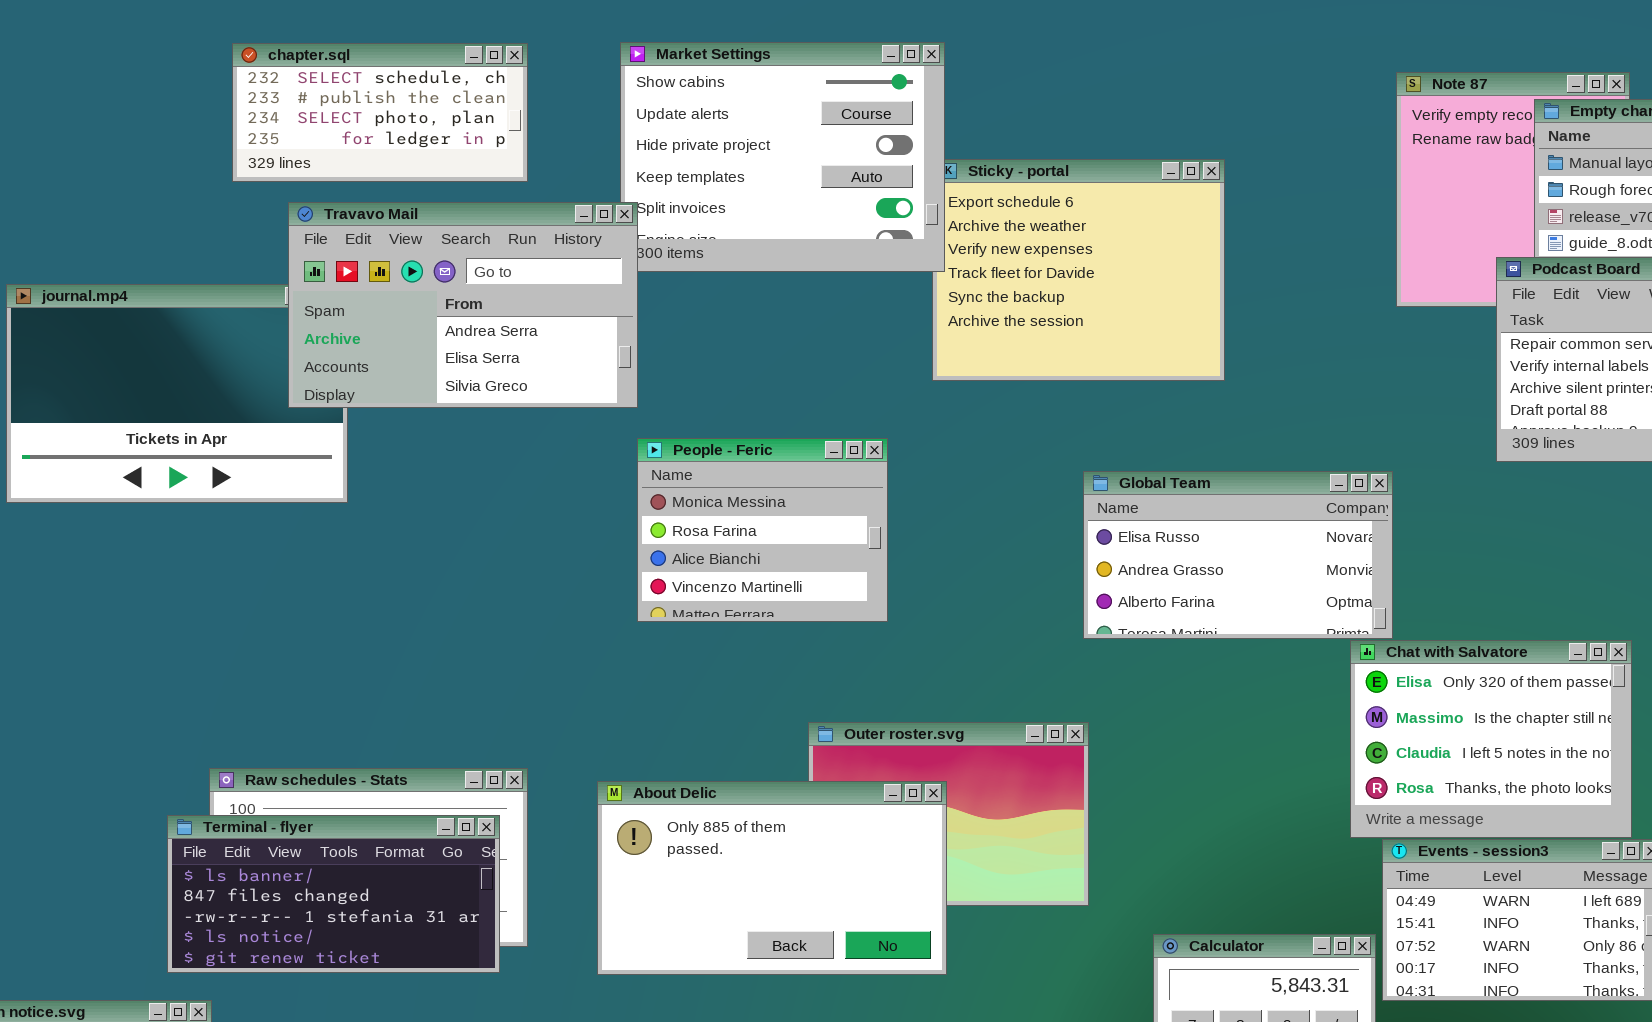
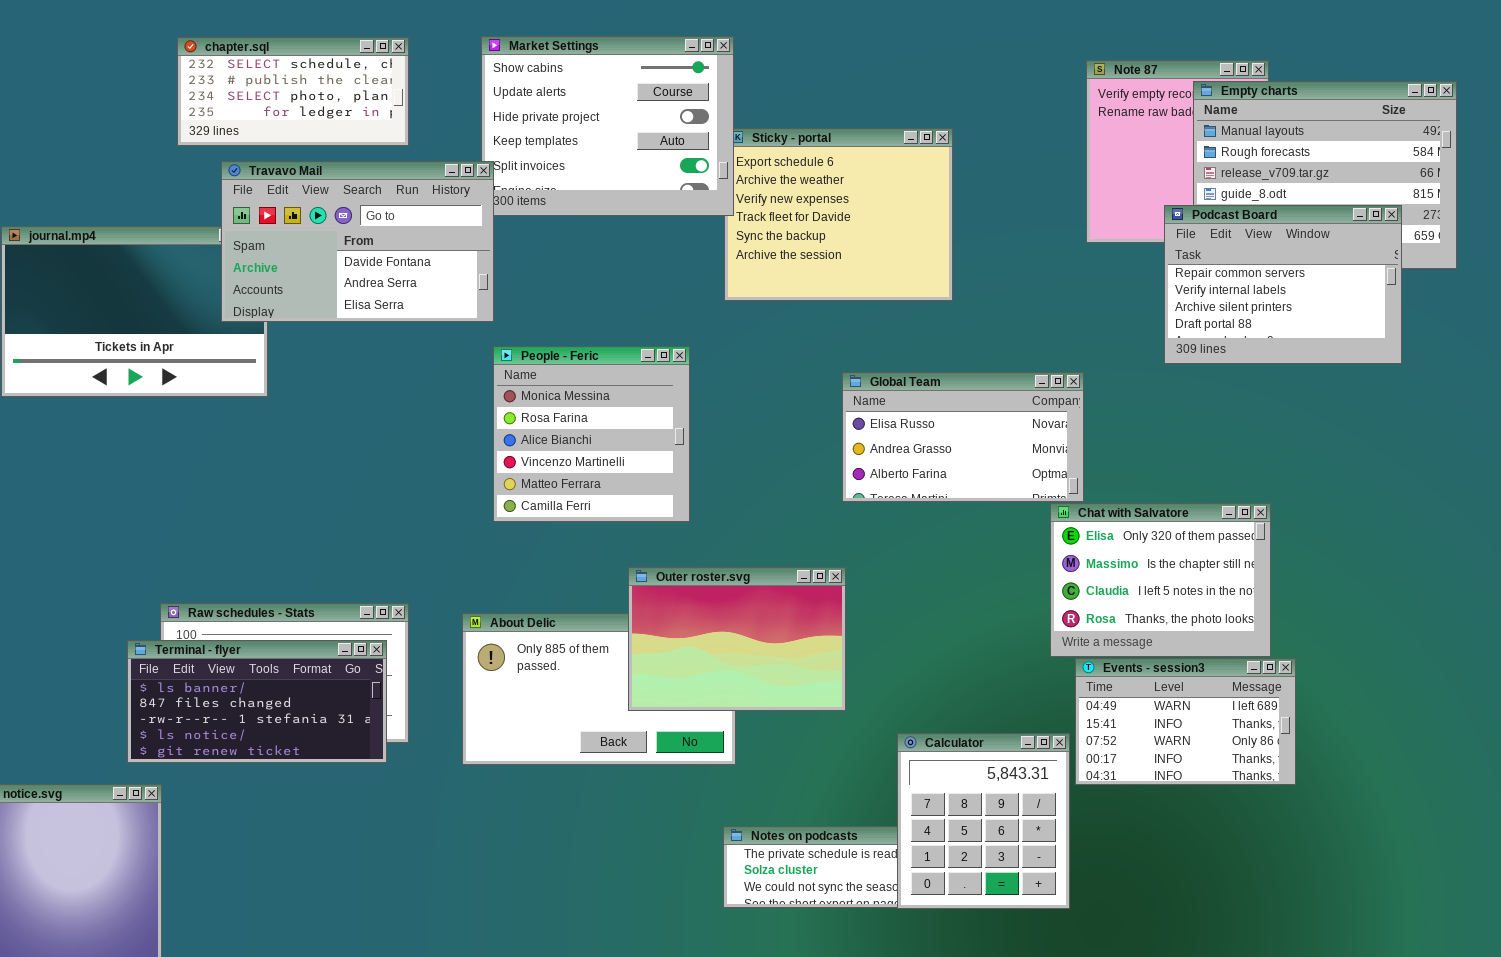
Travavo Mail: [288,202,638,408] -> [221,161,494,322], scrolled up 1 row
People - Feric: [637,438,888,622] -> [493,346,690,522], resized
Outer roster.svg: [808,722,1089,906] -> [628,567,846,711], raised

